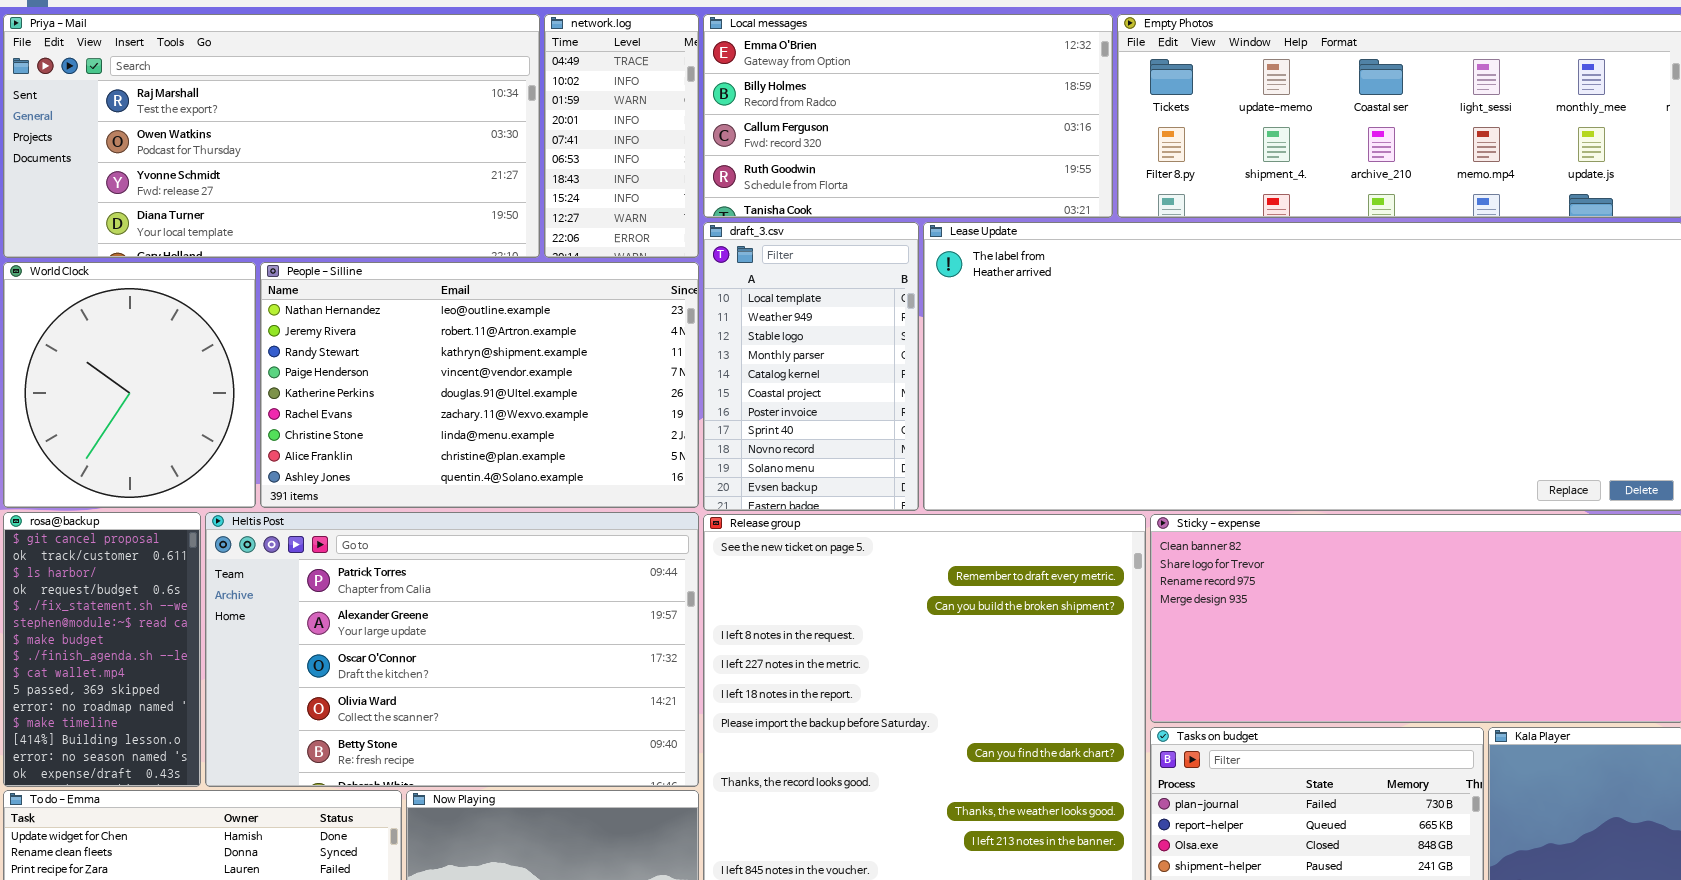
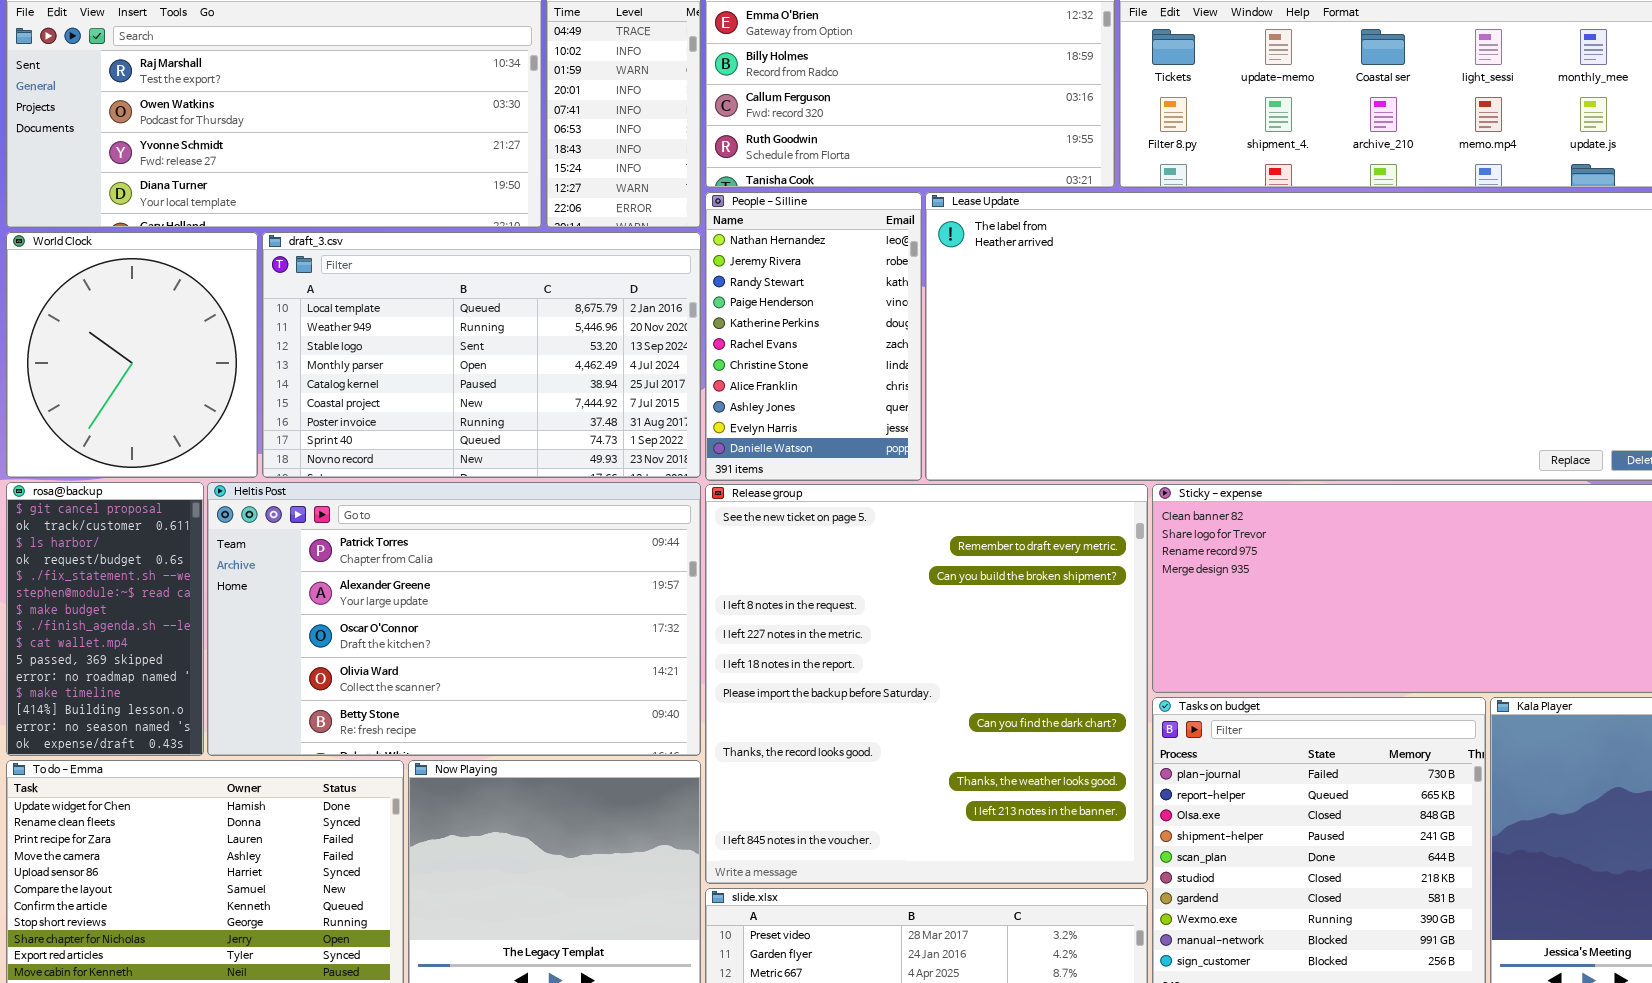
draft_3.csv: [703,222,919,511] -> [262,232,701,478], moved, resized
People - Silline: [260,262,699,508] -> [705,192,922,481], moved, resized

